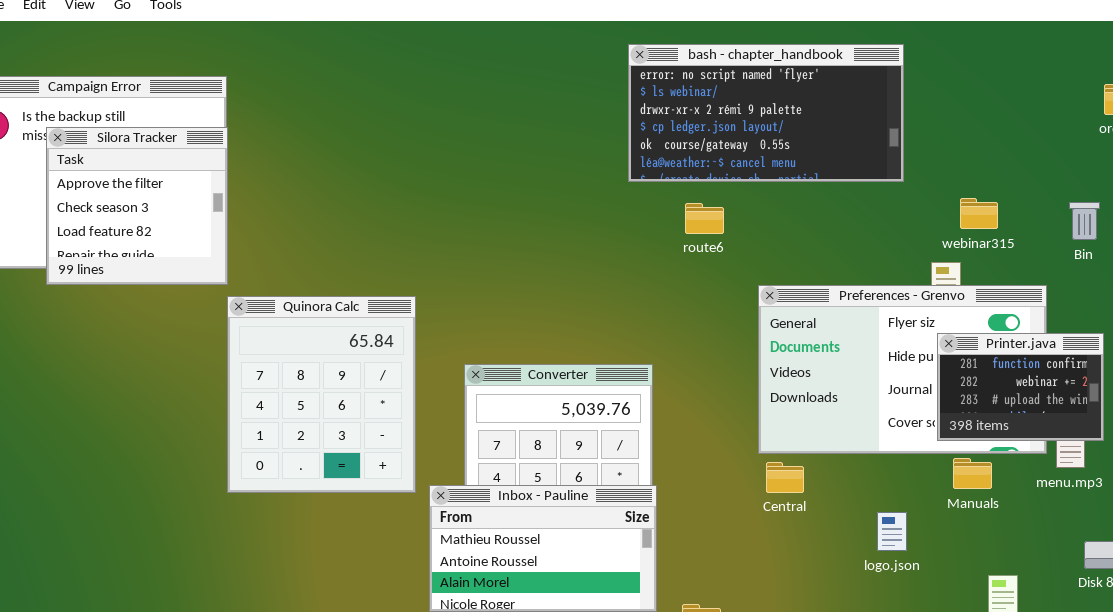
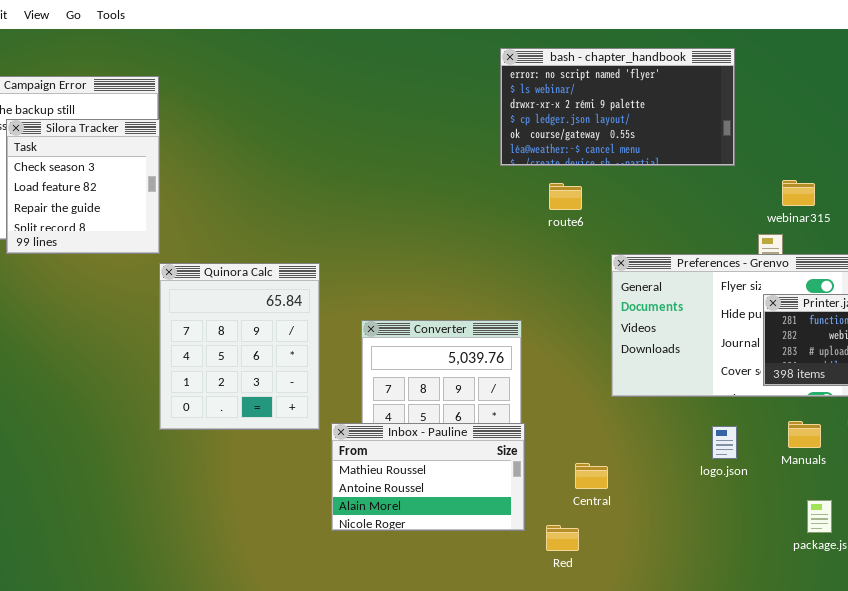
Silora Tracker: [46,127,228,285] -> [6,119,160,254], scrolled down 1 row
Manuals: [953,458,992,489] -> [788,421,821,448], moved
Central: [766,462,804,493] -> [575,463,608,489], moved
logo.json: [877,512,907,551] -> [712,426,737,459], moved

